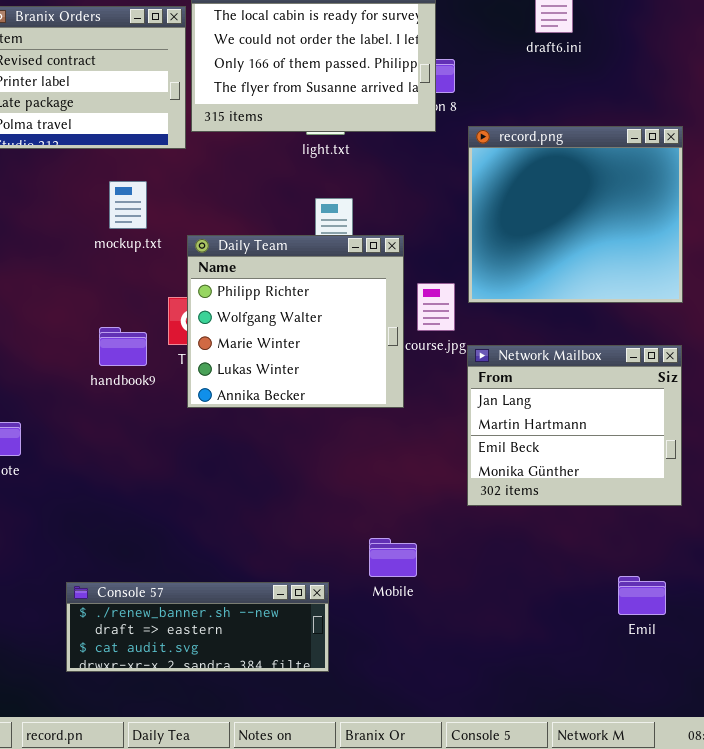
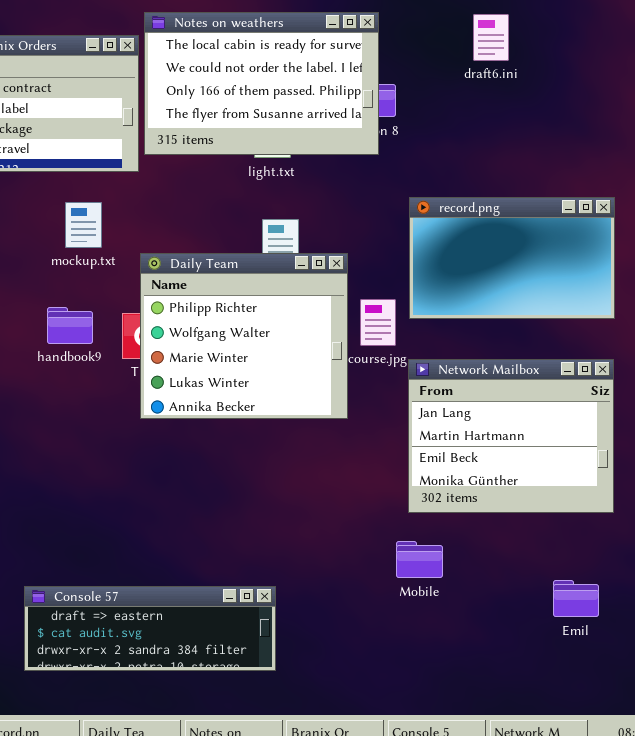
record.png: [468,126,683,303] -> [409,197,615,319], resized
handbook9: [99,327,147,366] -> [47,307,93,344], moved
Mobile: [369,538,417,577] -> [396,541,443,578], moved
Console 57: [66,582,329,672] -> [24,586,276,671], scrolled down 1 row

